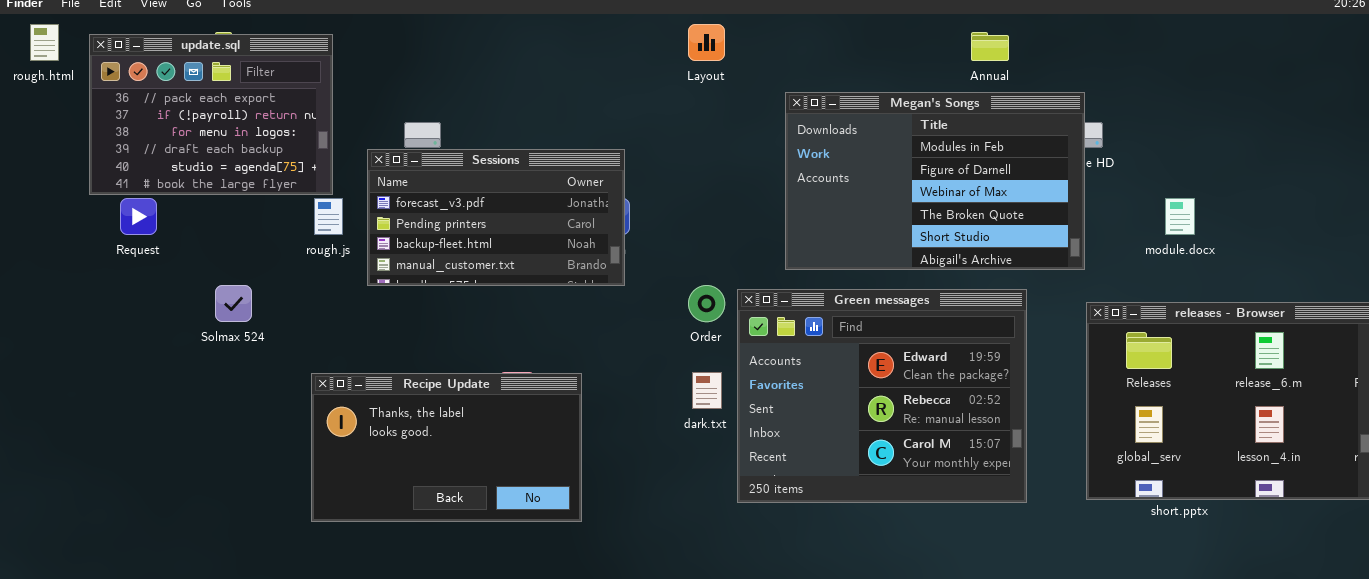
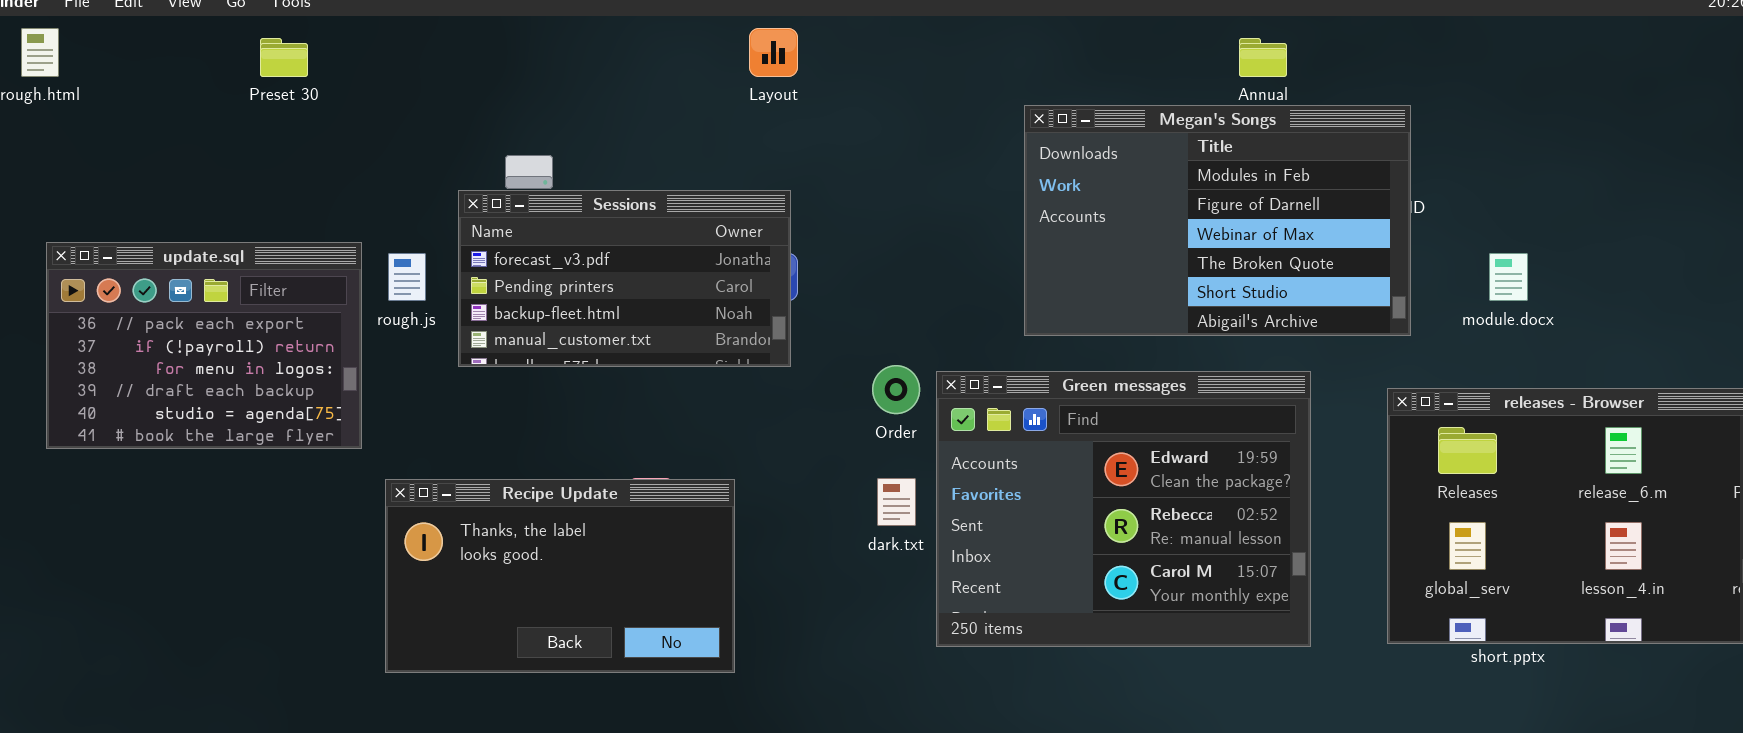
Layout: [688,24,725,61] -> [749,28,798,77], moved
update.sql: [89,34,333,195] -> [46,242,362,449], moved
Megan's Songs: [785,92,1085,270] -> [1024,105,1411,336], moved

